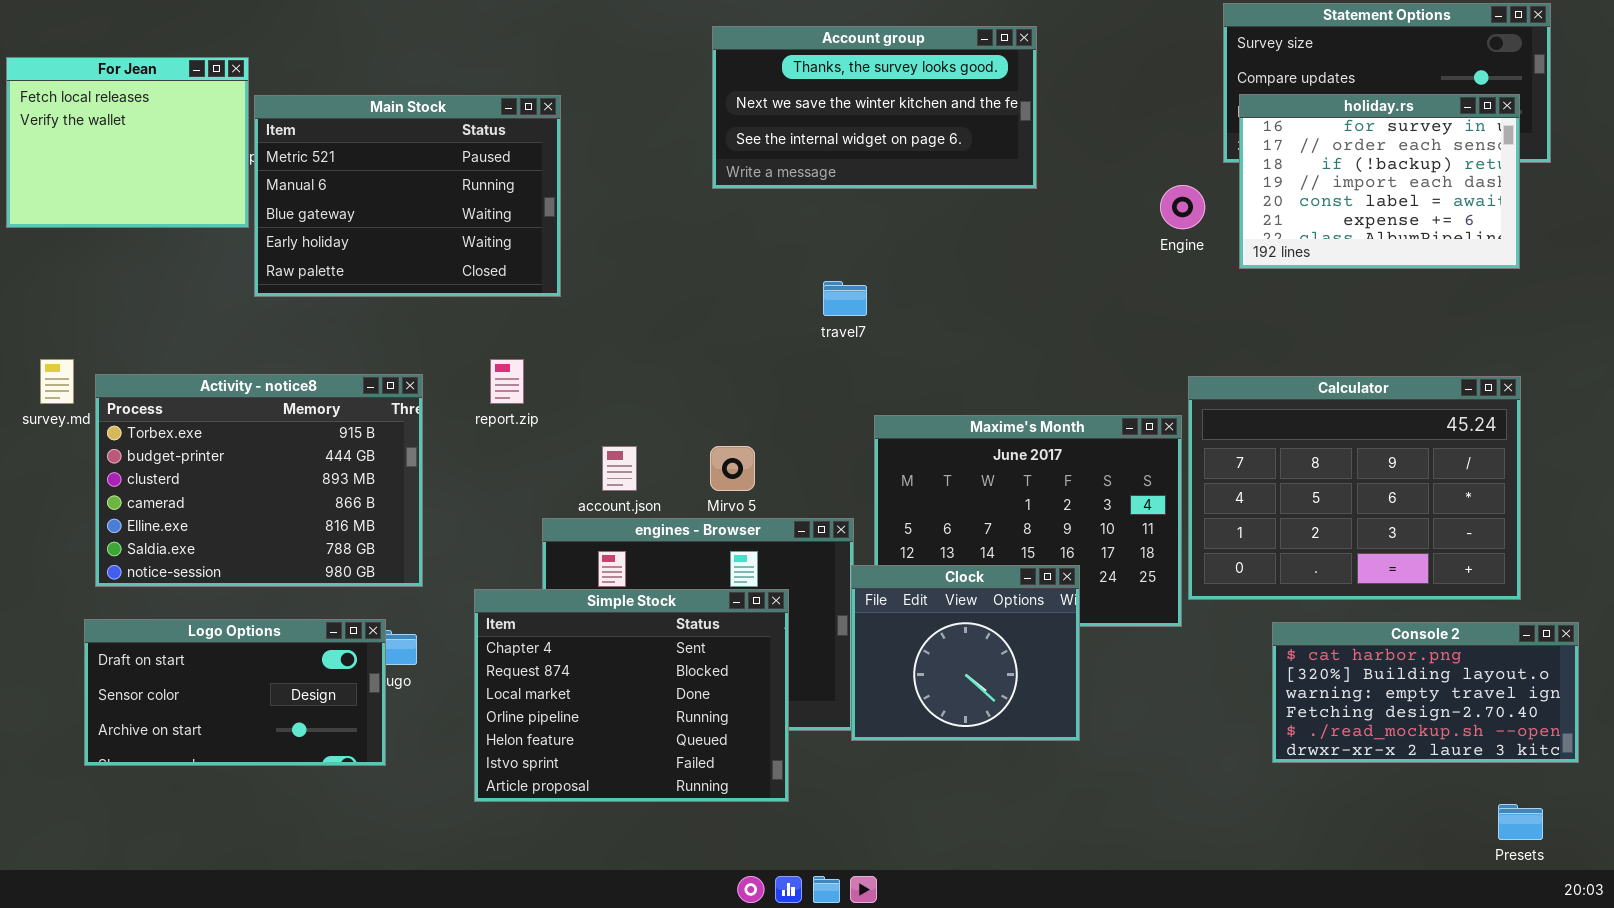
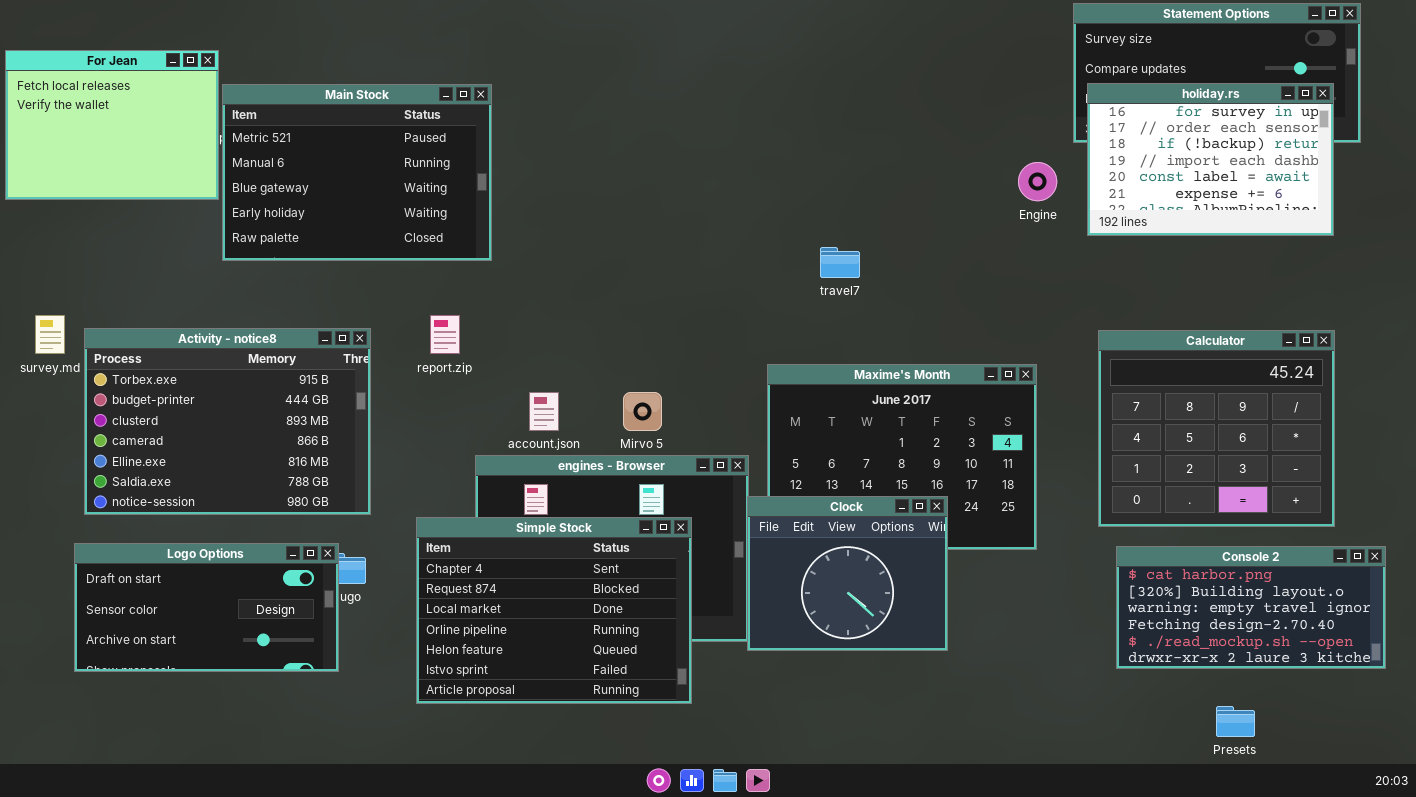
Account group: [712,26,1037,189] -> none, closed
travel7: [823,281,867,316] -> [820,247,860,278], moved
Calculator: [1188,376,1521,600] -> [1098,330,1335,527], resized
Presets: [1498,804,1543,840] -> [1216,706,1255,737], moved

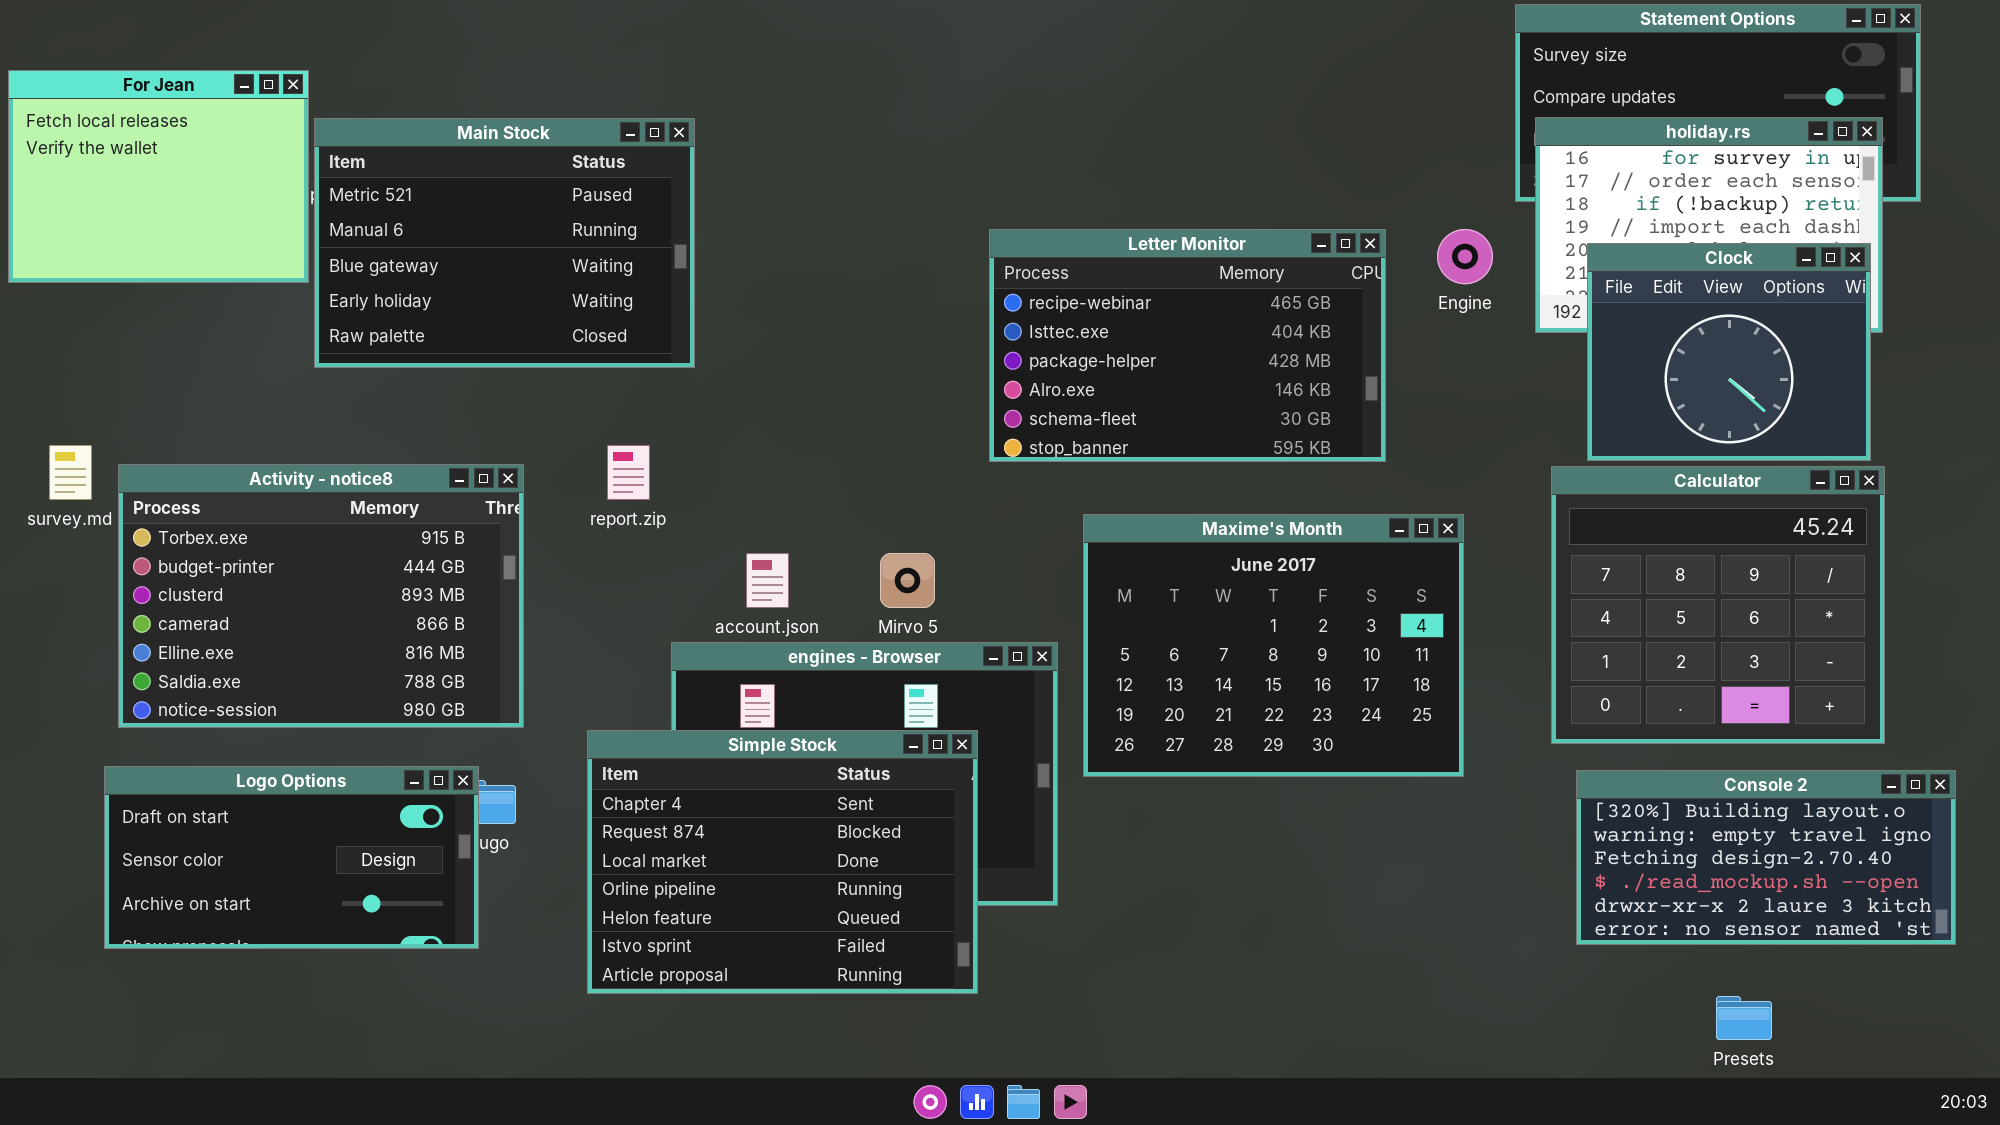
Letter Monitor: none -> [989,229,1386,462], opened
Clock: [747,496,948,651] -> [1587,243,1871,461], moved
Console 2: [1116,546,1386,669] -> [1576,770,1956,945], scrolled down 1 row

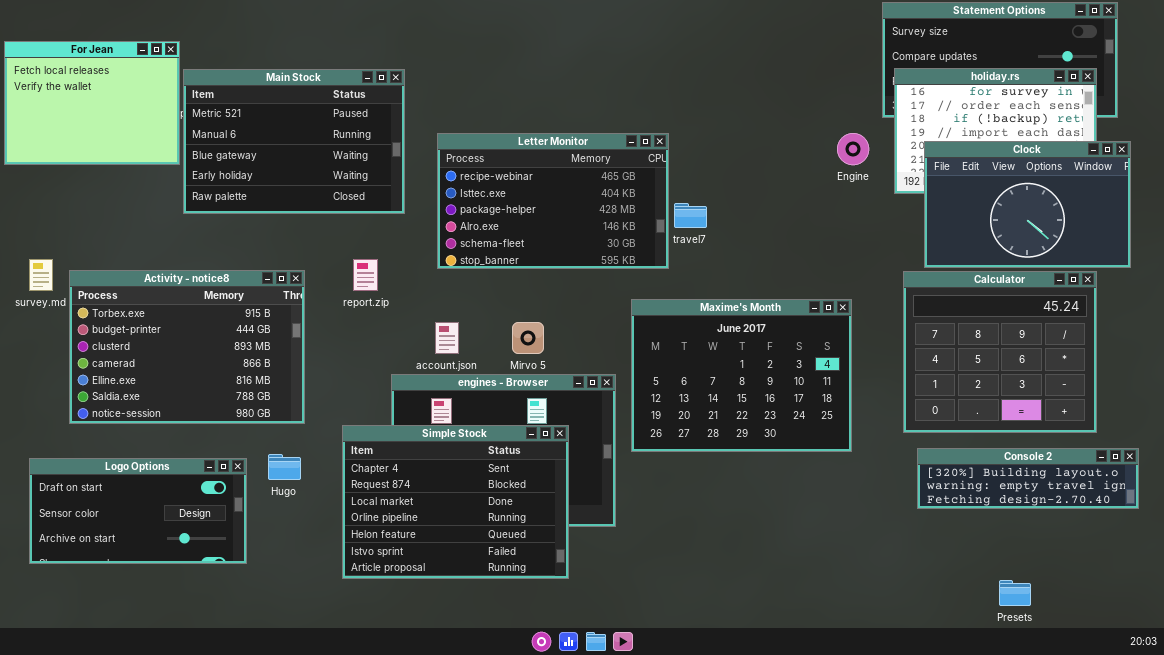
Letter Monitor: [989,229,1386,462] -> [437,133,669,269], moved
Clock: [1587,243,1871,461] -> [924,141,1131,268], resized
Logo Options: [104,766,479,949] -> [29,458,247,564], moved
Console 2: [1576,770,1956,945] -> [917,448,1139,509], resized

